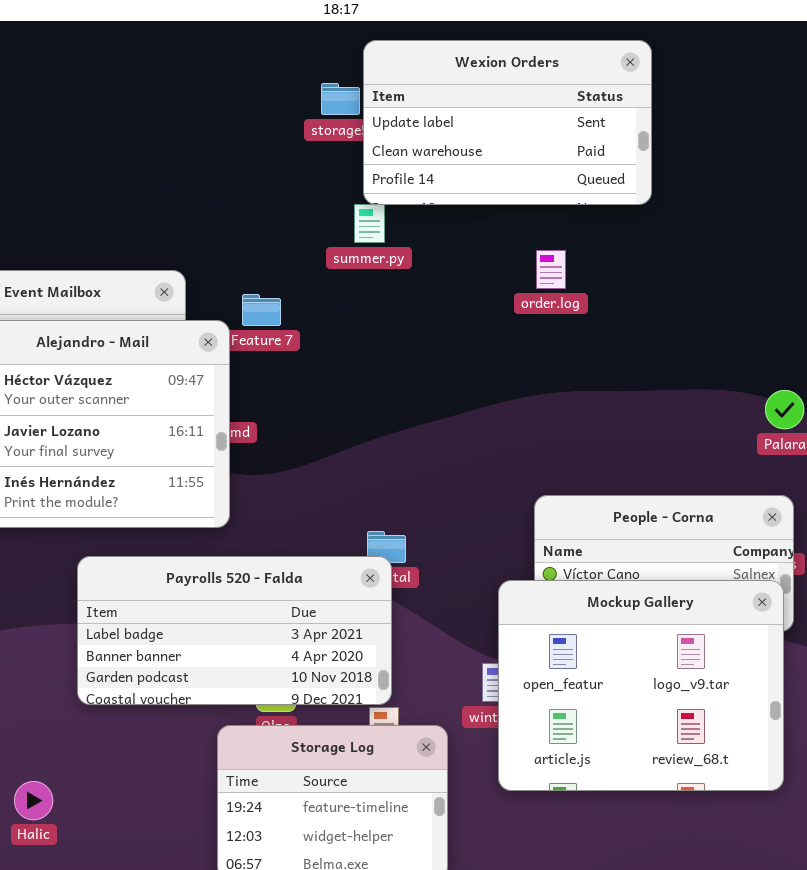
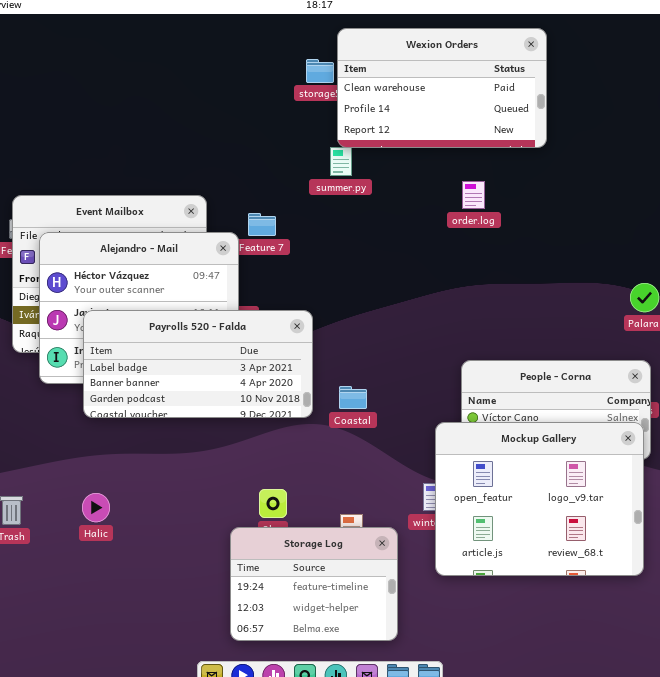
Wexion Orders: [363,40,652,205] -> [337,28,547,148], scrolled down 1 row
Payrolls 520 - Falda: [77,556,392,705] -> [83,310,313,418], moved
Halic: [14,781,53,820] -> [82,493,110,522], moved

